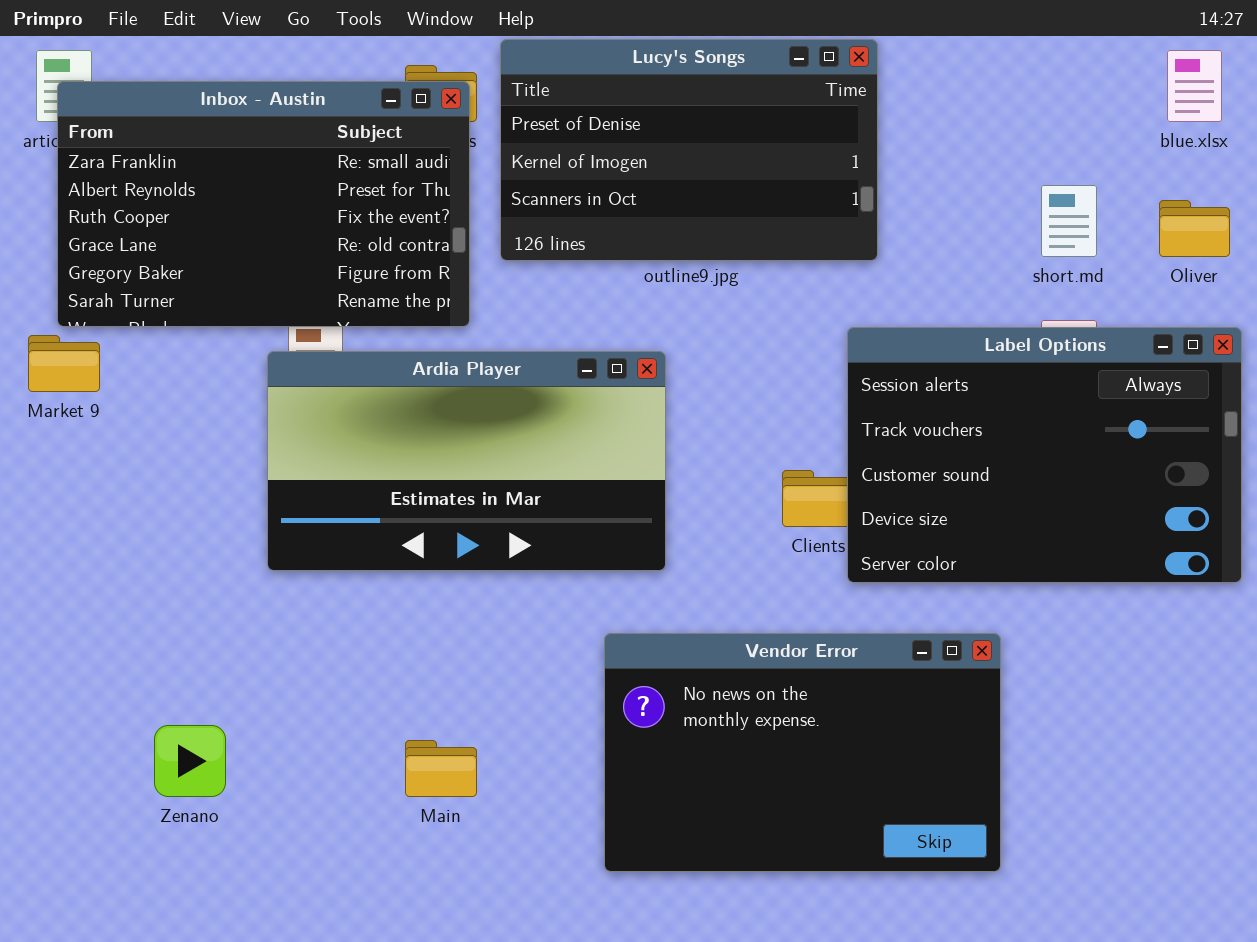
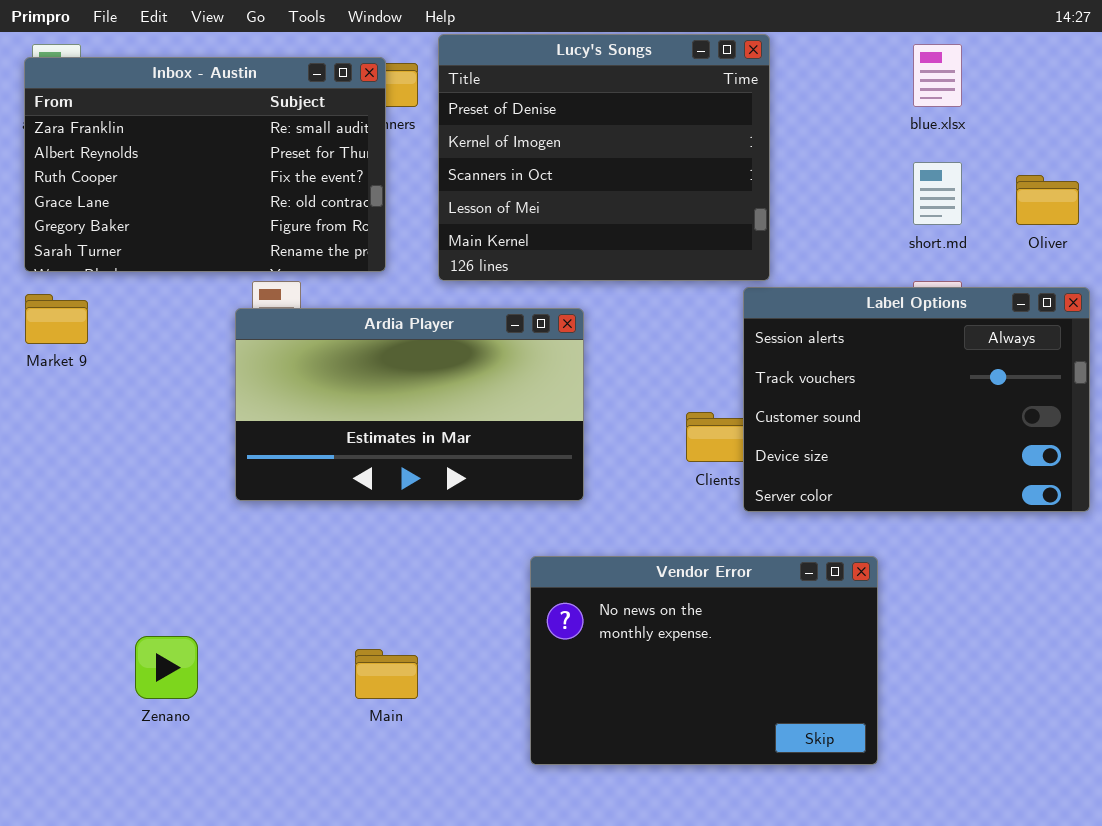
Lucy's Songs: [500,39,878,261] -> [438,34,770,281], resized
blue.xlsx: [1167,50,1222,122] -> [913,44,962,107], moved
Inbox - Austin: [57,81,470,327] -> [24,57,386,272], moved

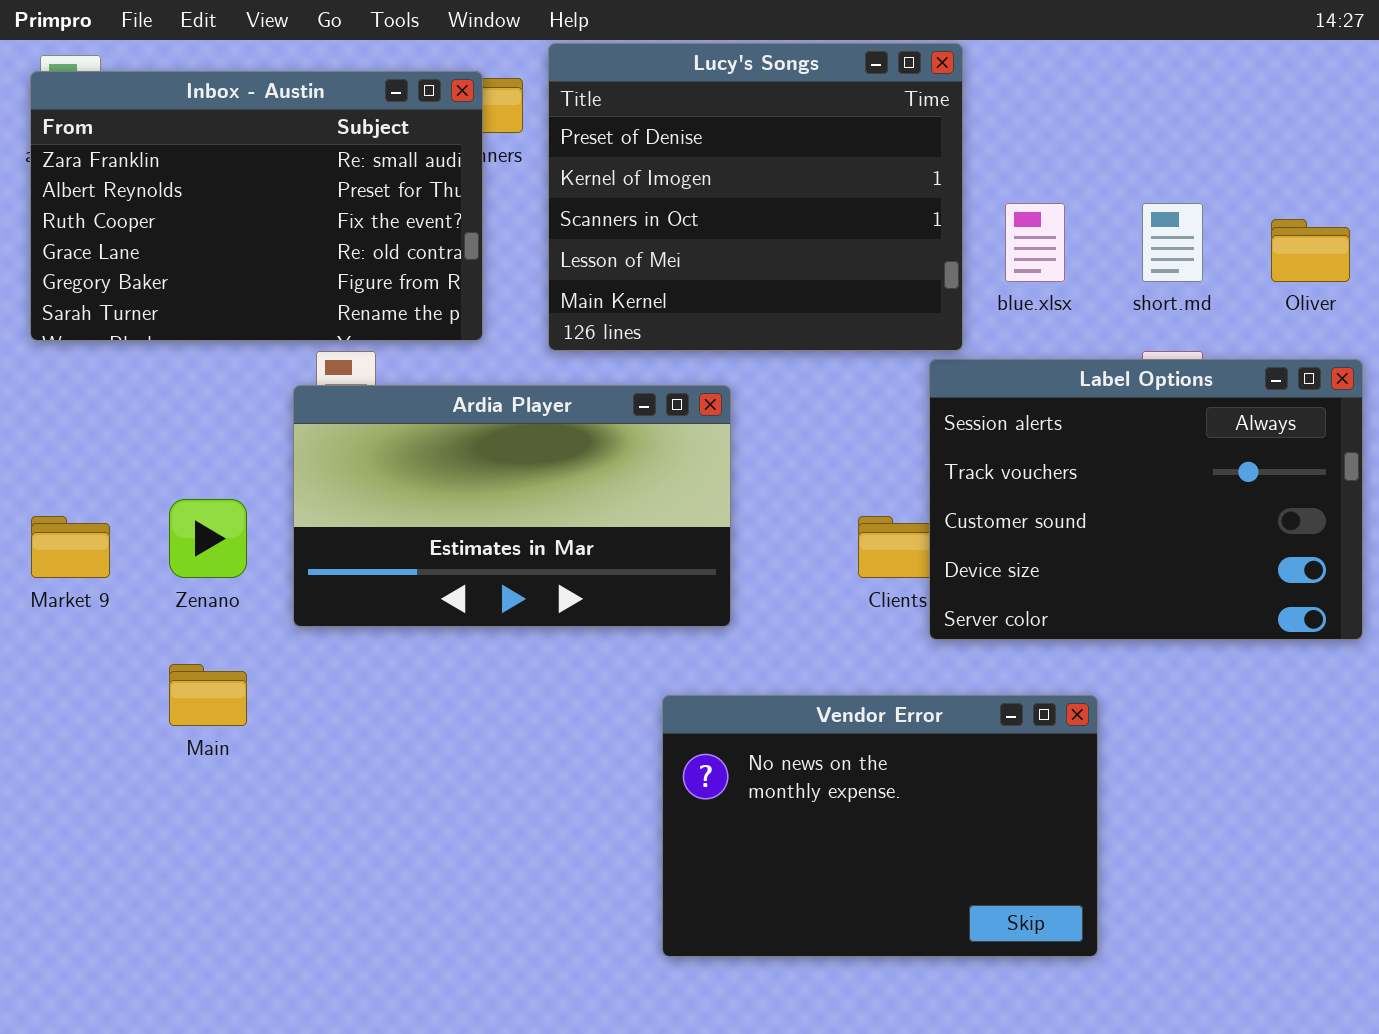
blue.xlsx: [913,44,962,107] -> [1005,203,1065,282], moved
Market 9: [25,294,88,344] -> [31,516,110,578], moved
Zenano: [135,636,198,699] -> [169,499,247,578], moved
Main: [355,649,418,699] -> [169,664,247,726], moved

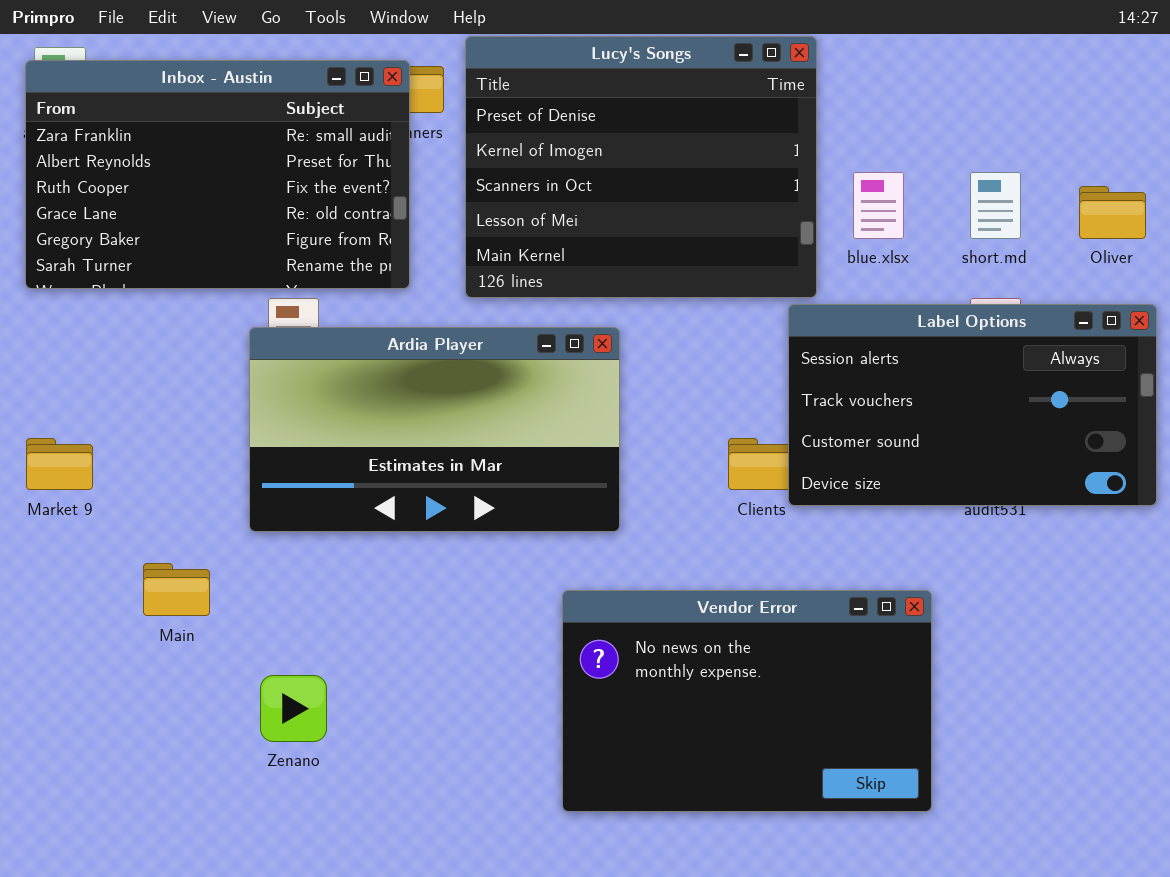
Label Options: [929,359,1363,640] -> [788,304,1157,506], resized
Zenano: [169,499,247,578] -> [260,675,327,742], moved

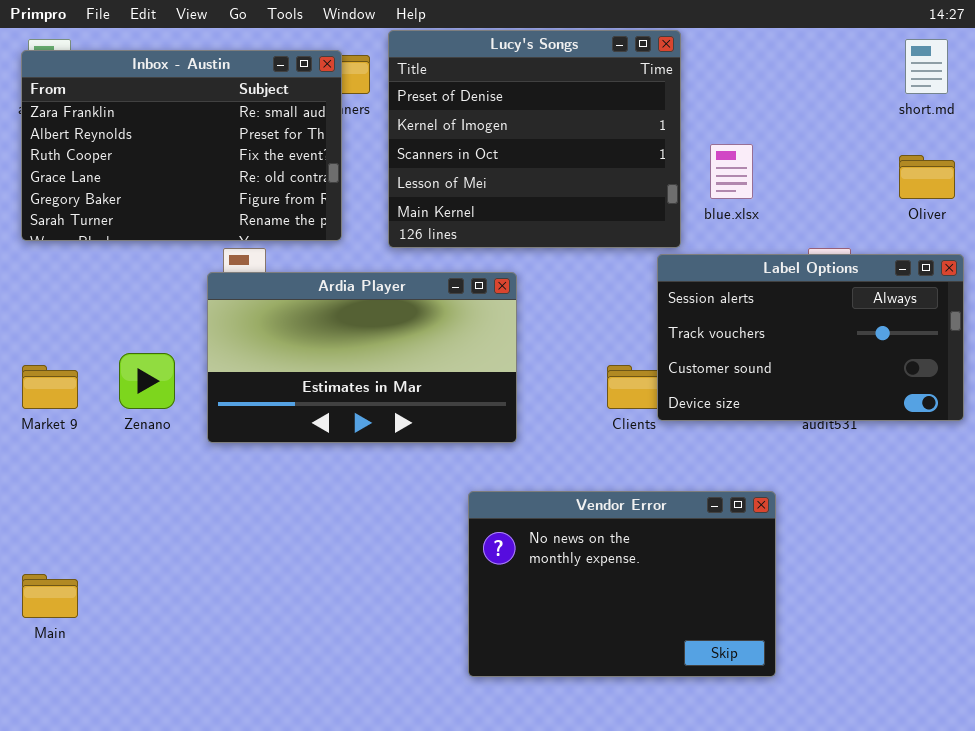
short.md: [970,172,1021,239] -> [905,39,948,94], moved
Main: [143,563,210,616] -> [22,574,78,618], moved
Zenano: [260,675,327,742] -> [119,353,175,409], moved

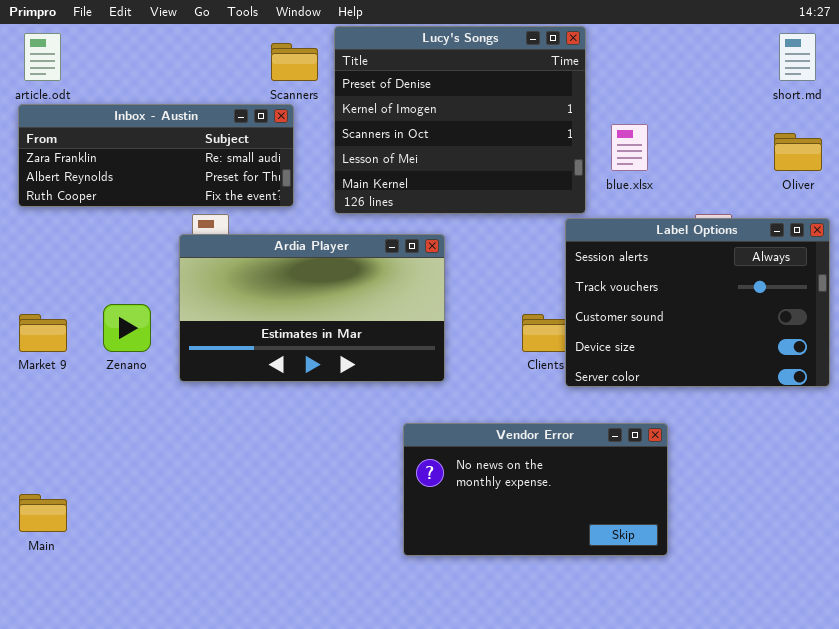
Inbox - Austin: [21,50,342,241] -> [18,104,294,207], resized
Label Options: [657,254,964,421] -> [565,218,830,387], resized
Vendor Error: [468,491,776,677] -> [403,423,668,556], resized

